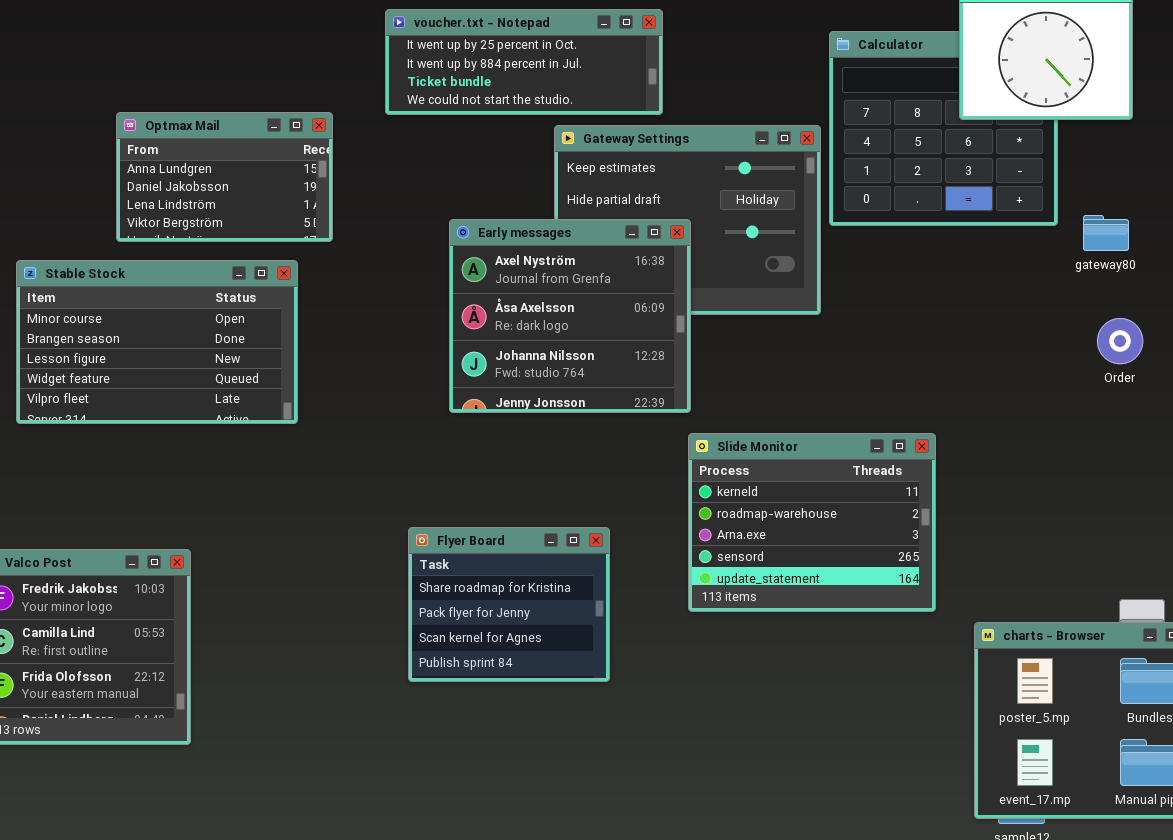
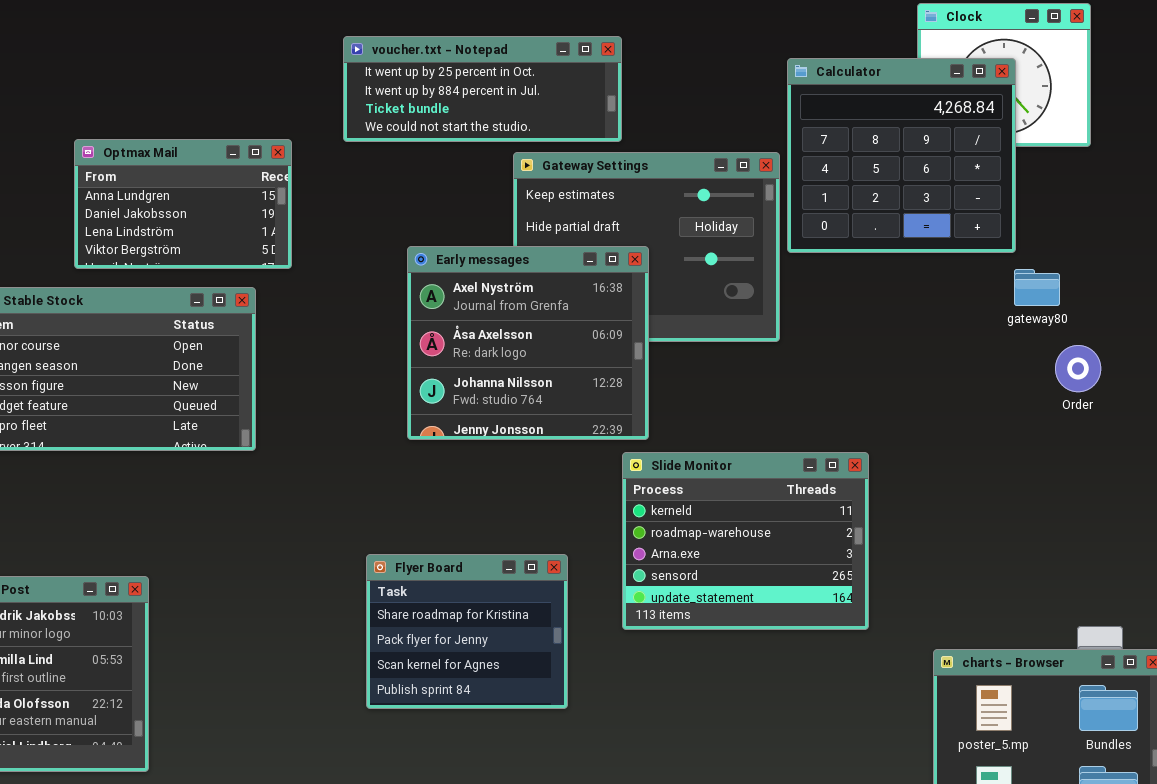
Calculator: [829,31,1058,226] -> [787,58,1016,253], raised
gateway80: [1083,215,1129,251] -> [1014,269,1060,306], moved
Slide Monitor: [688,433,936,612] -> [622,452,869,630], moved

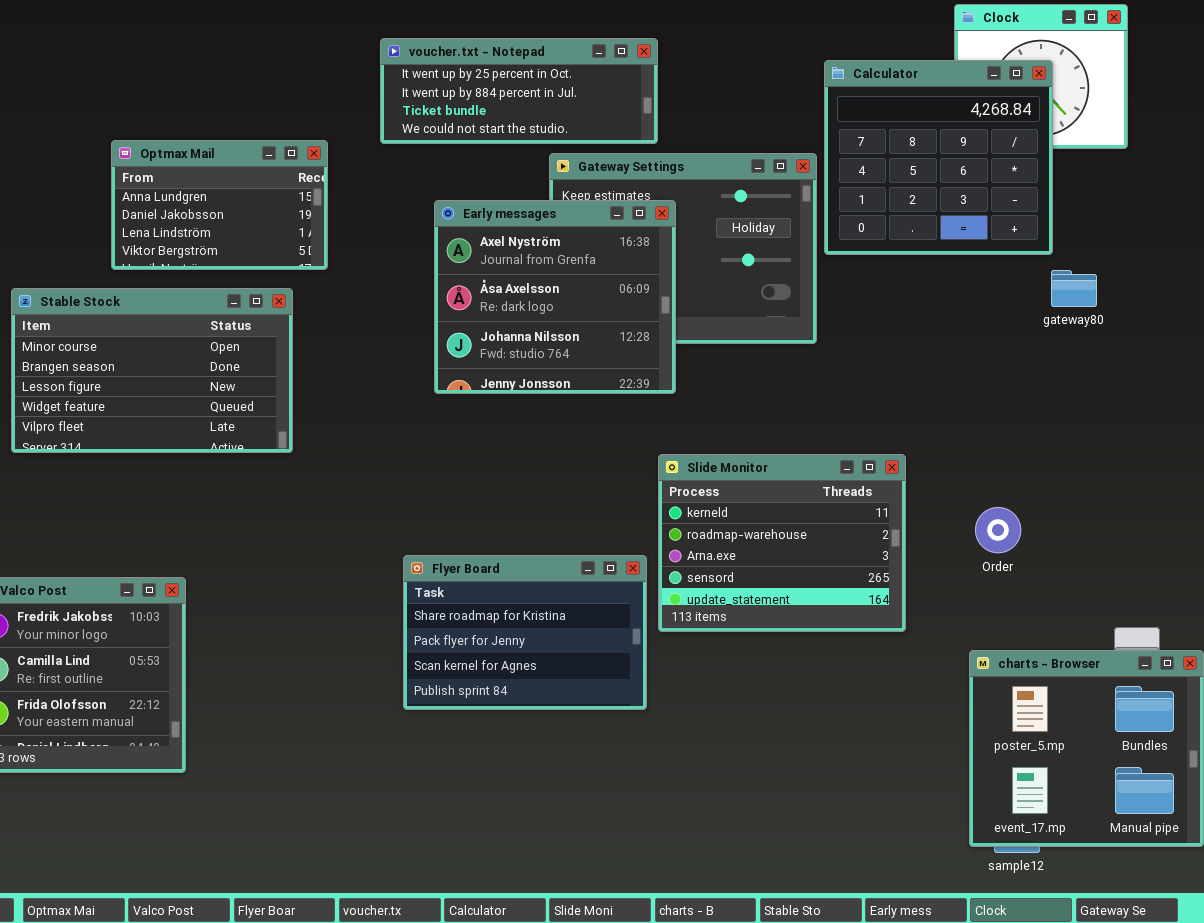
Early messages: [407,246,649,440] -> [434,200,676,394], moved
Order: [1055,345,1101,392] -> [975,507,1021,553], moved
Flyer Board: [366,554,568,709] -> [403,555,647,710], resized

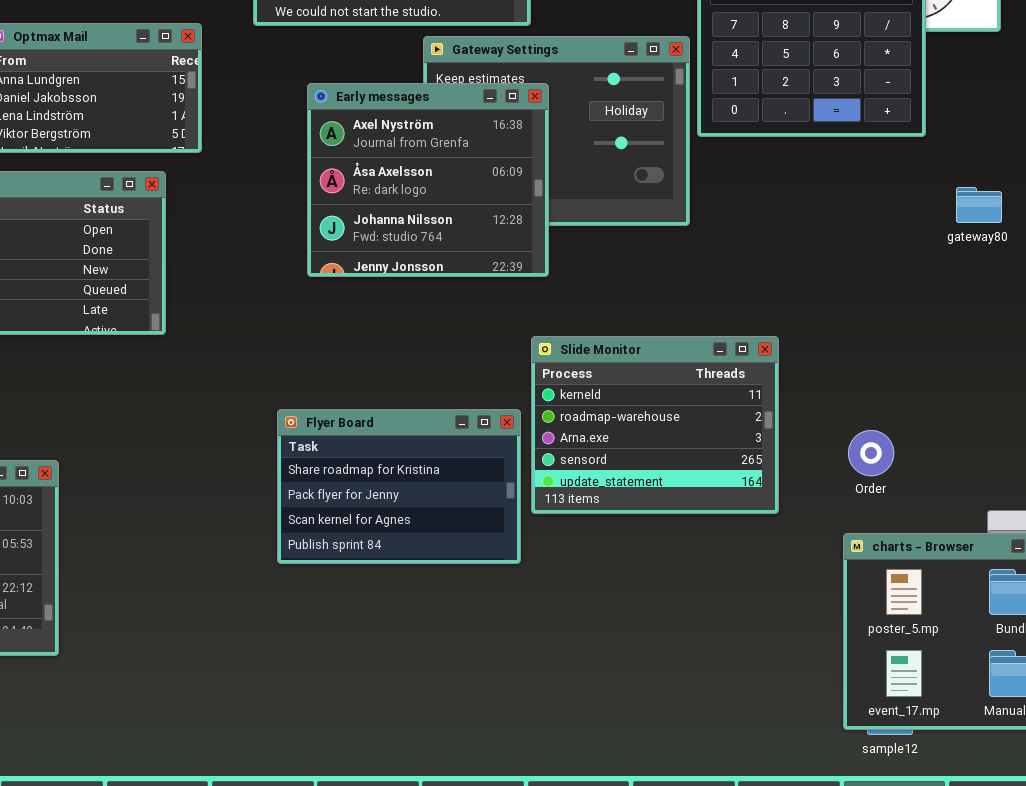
gateway80: [1051,270,1097,307] -> [956,187,1002,223], moved
Order: [975,507,1021,553] -> [848,430,894,476], moved
Flyer Board: [403,555,647,710] -> [277,409,521,564], moved

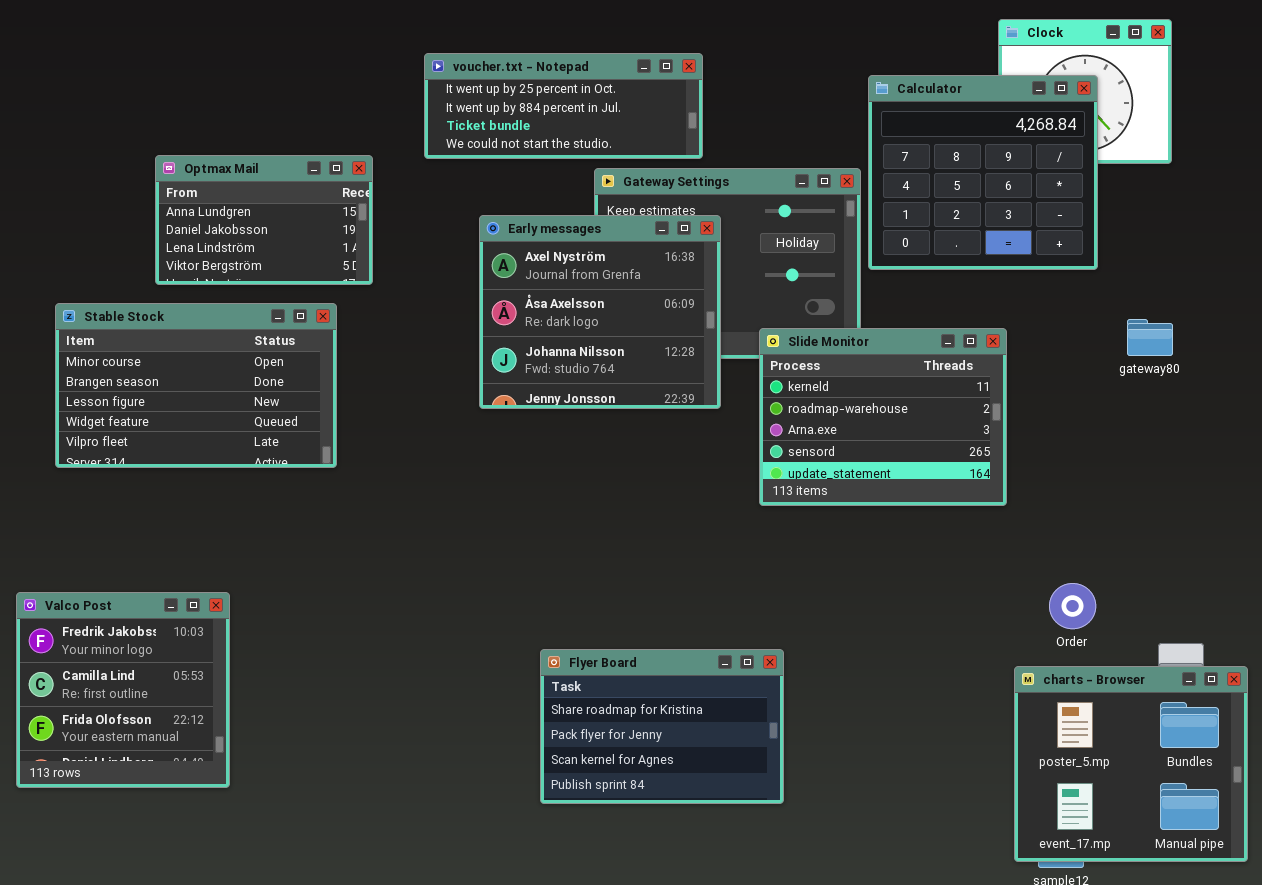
Slide Monitor: [531,336,779,514] -> [759,328,1007,506], moved
Flyer Board: [277,409,521,564] -> [540,649,784,804], moved
Order: [848,430,894,476] -> [1049,583,1096,629], moved

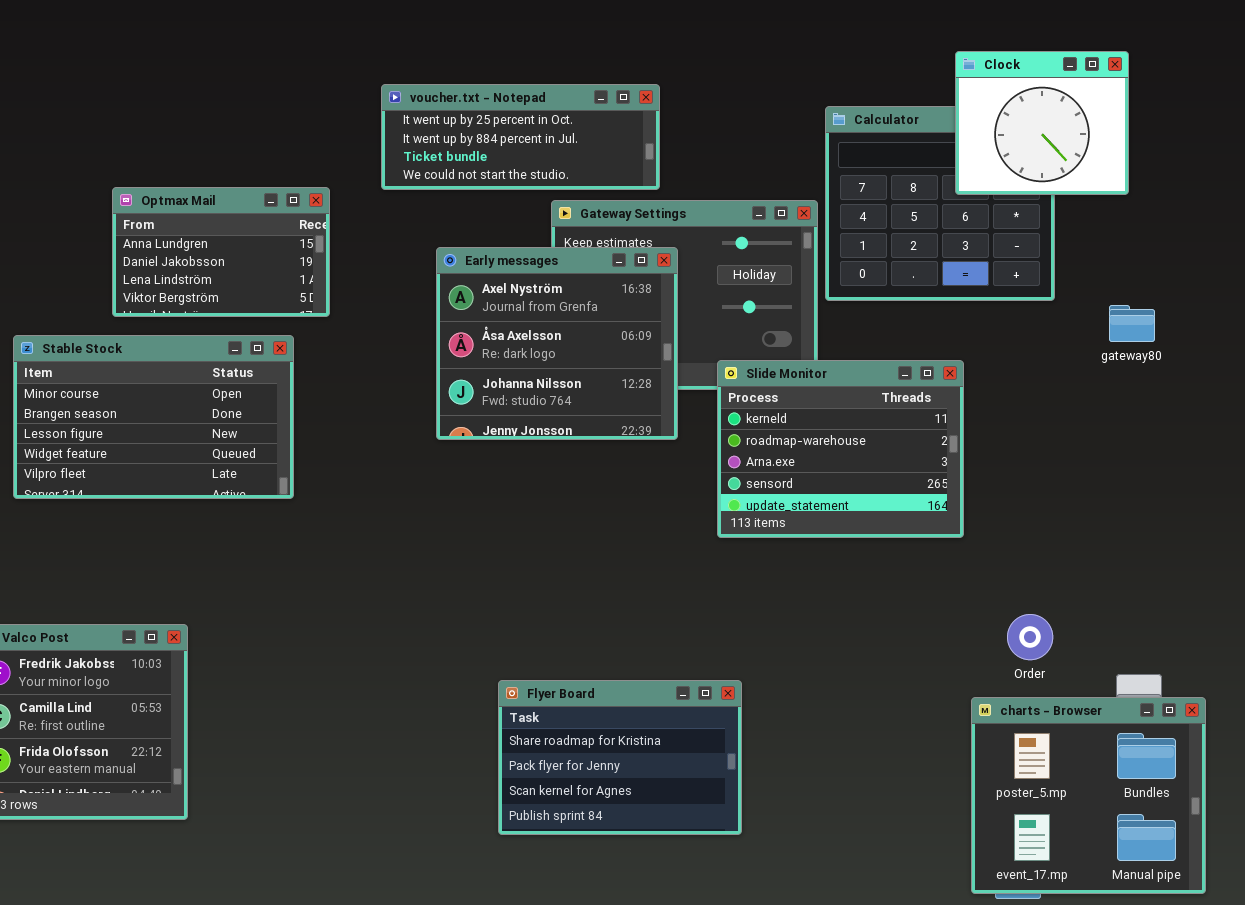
Clock: [998,19,1172,164] -> [955,51,1129,195], raised
gateway80: [1127,319,1173,356] -> [1109,305,1155,342], moved

